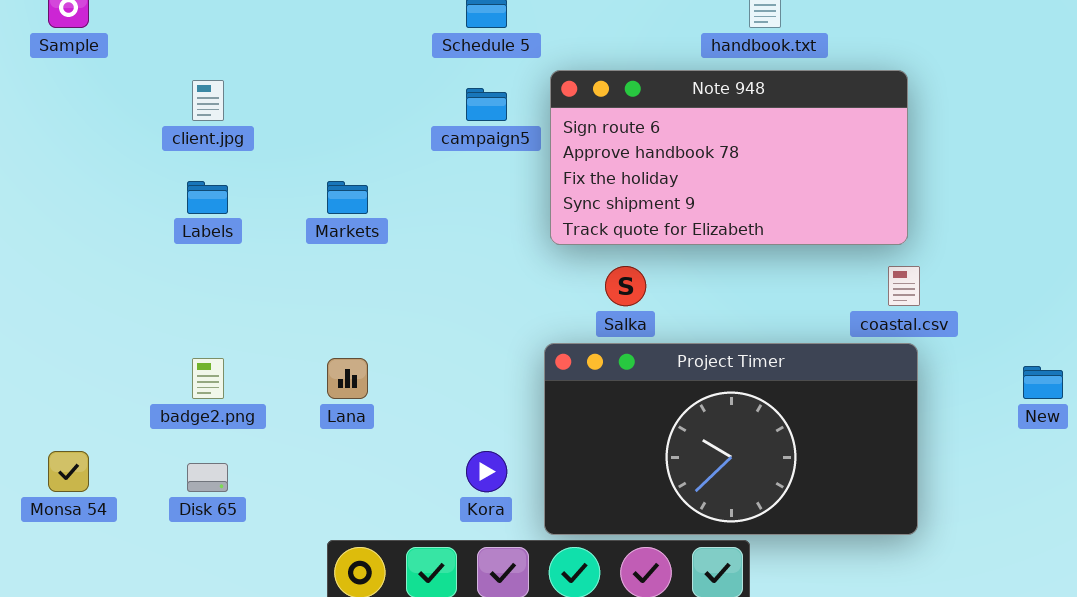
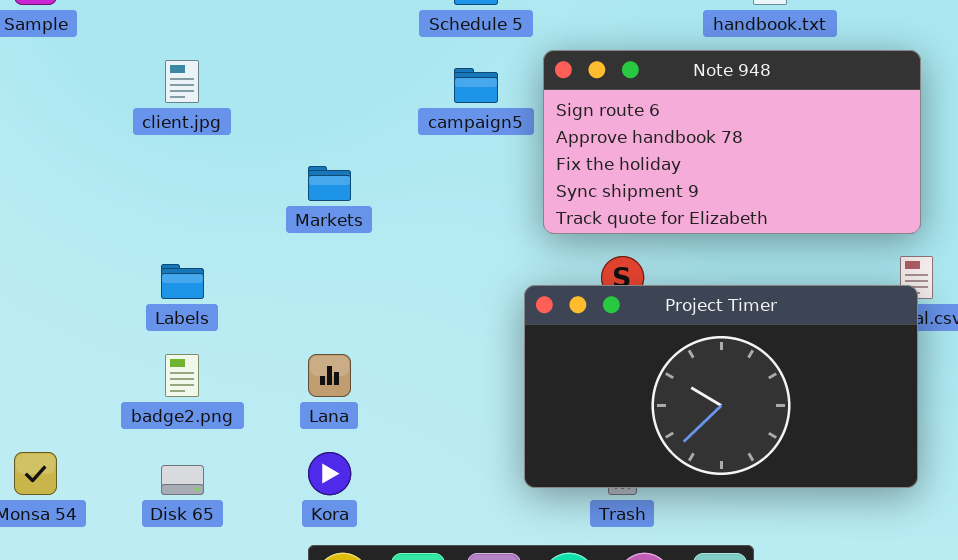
Labels: [187,181,228,214] -> [161,264,204,299], moved
Project Timer: [544,343,918,535] -> [524,285,918,488], moved
Kora: [466,451,507,492] -> [308,452,351,495], moved

